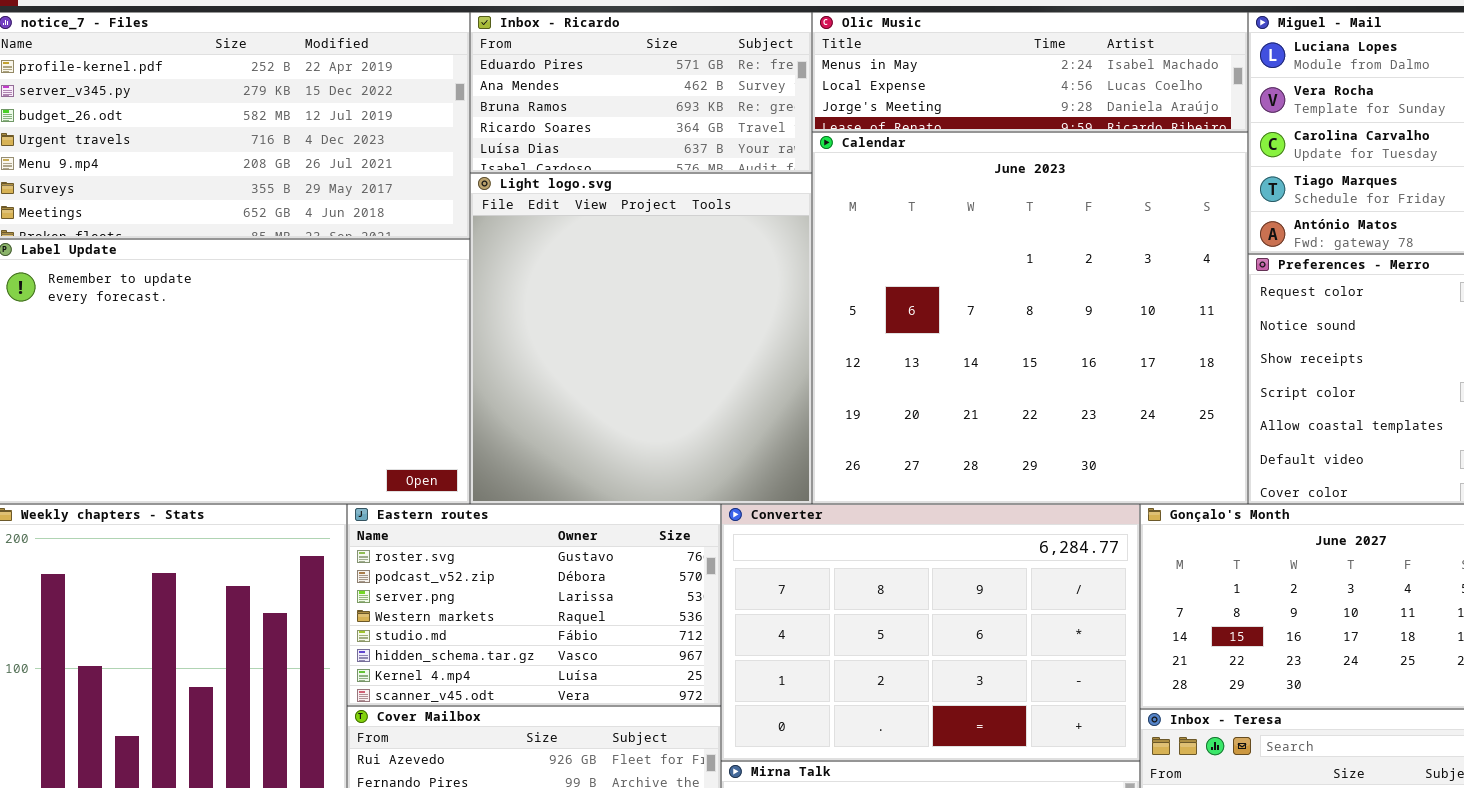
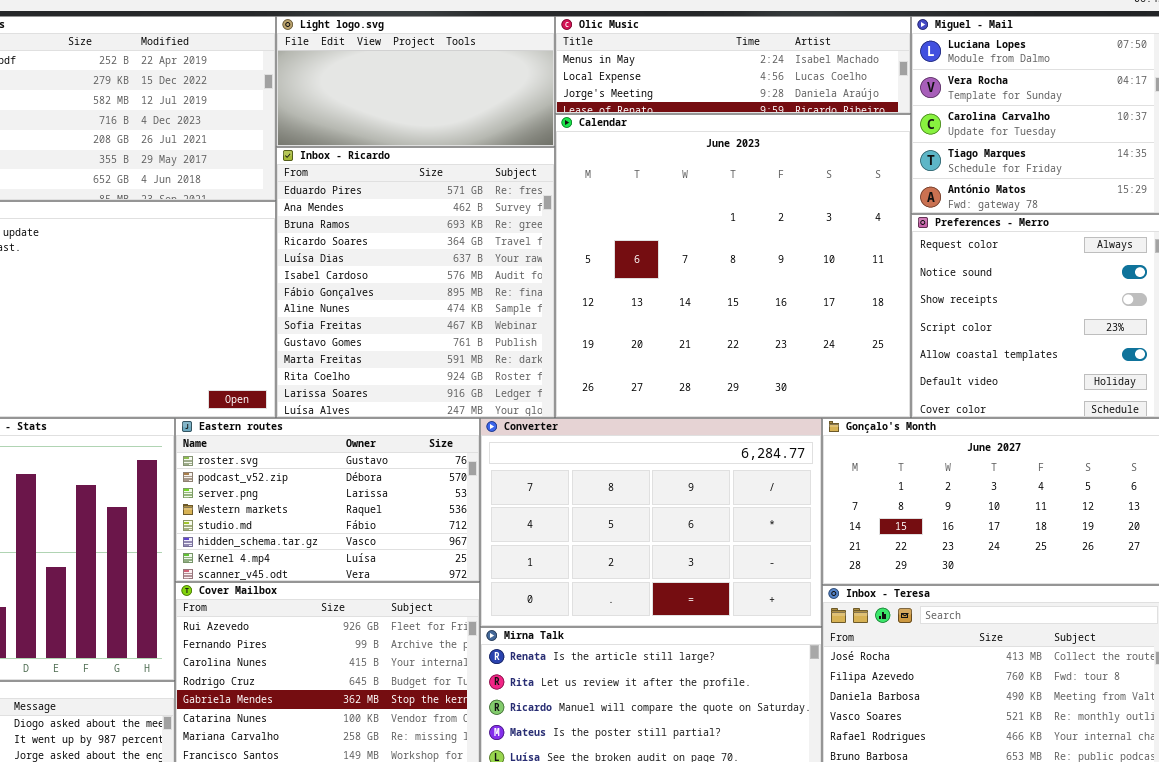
Inbox - Ricardo: [470,12,812,173] -> [276,147,555,418], moved, resized
Light logo.svg: [470,173,812,504] -> [276,16,555,147], moved, resized

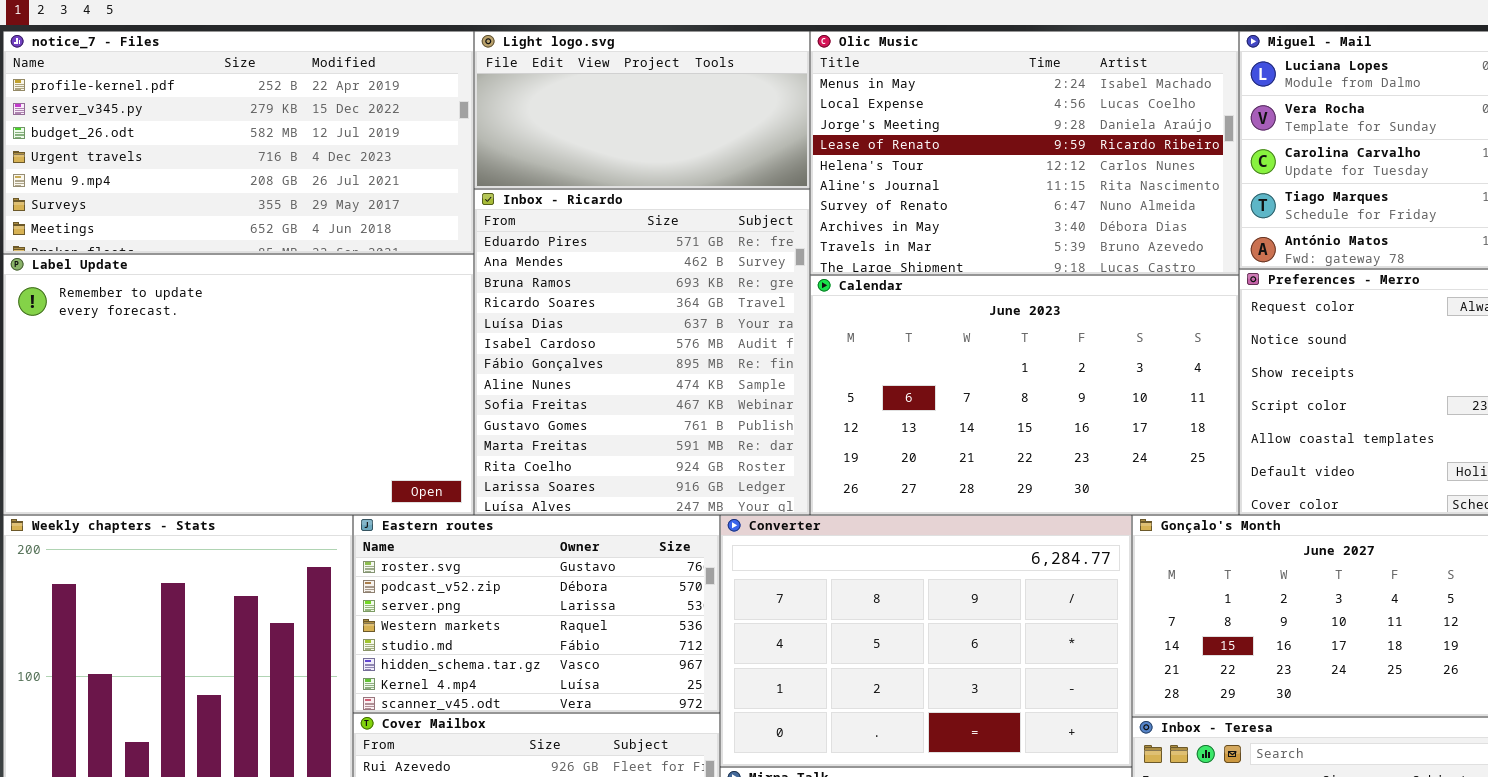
Olic Music: [555,16,911,114] -> [810,31,1239,275], resized
Calendar: [555,114,911,418] -> [810,275,1239,515], resized

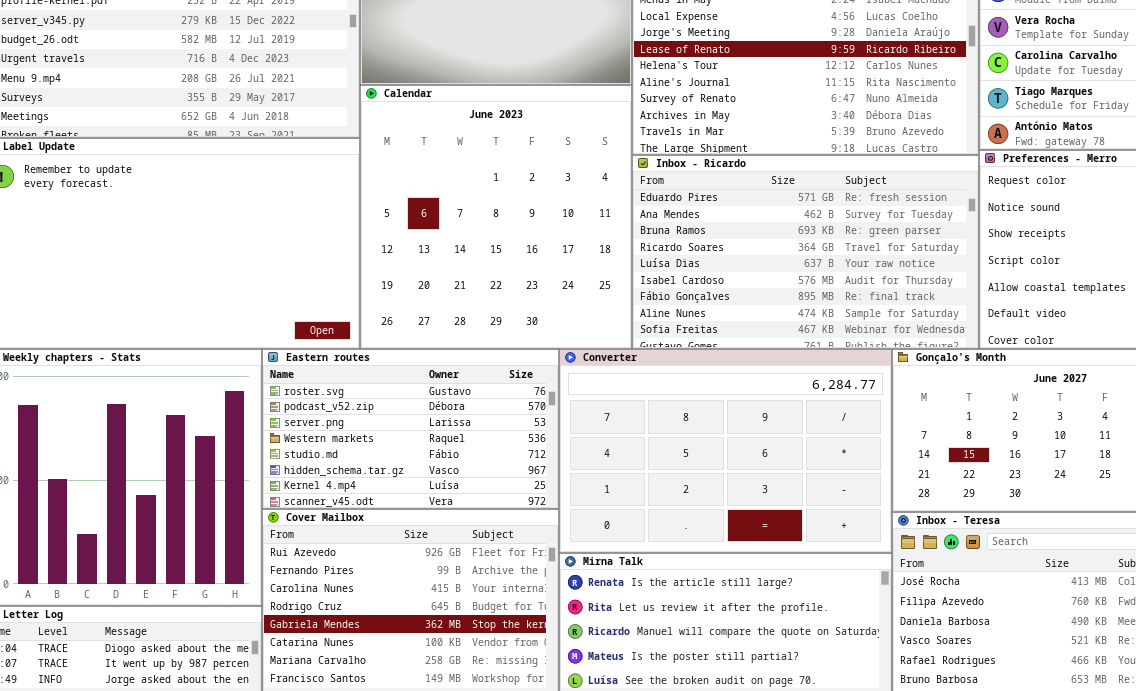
Inbox - Ricardo: [474,189,810,515] -> [632,155,979,349], moved, resized
Calendar: [810,275,1239,515] -> [360,85,632,349], moved, resized

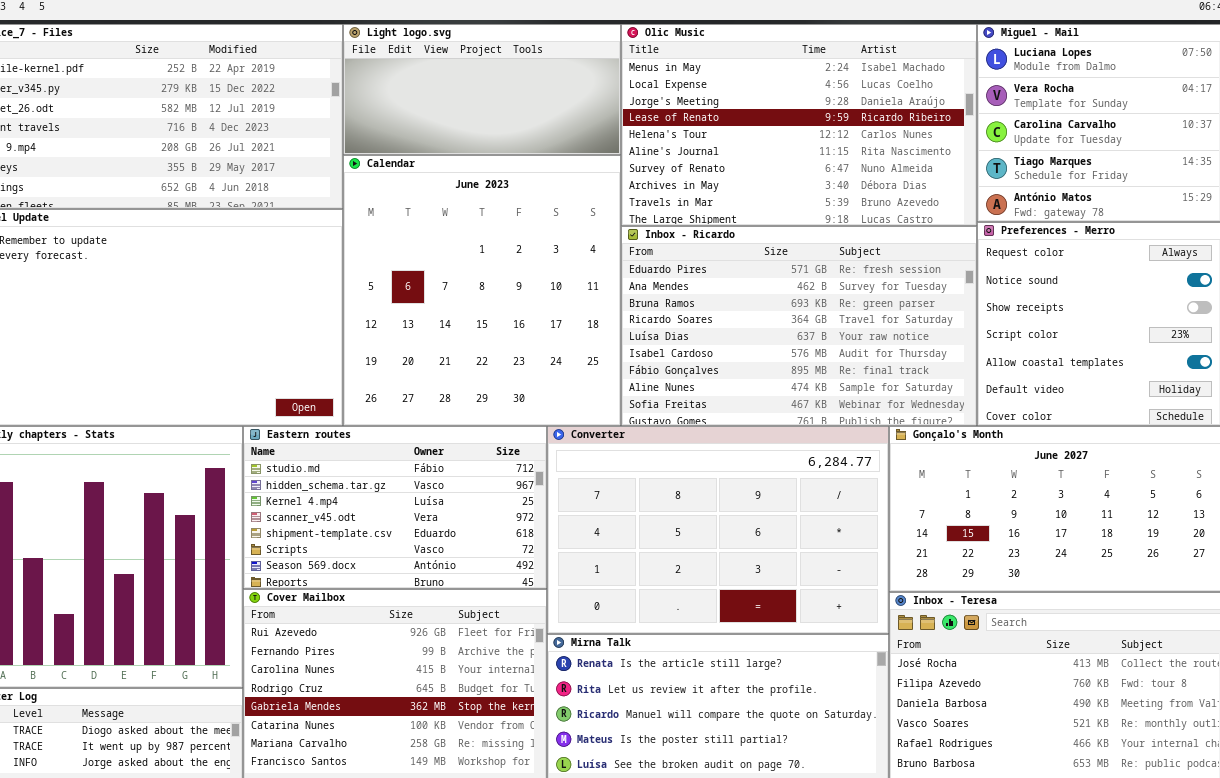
Eastern routes: [262,349,559,509] -> [243,426,547,589], scrolled down 4 rows

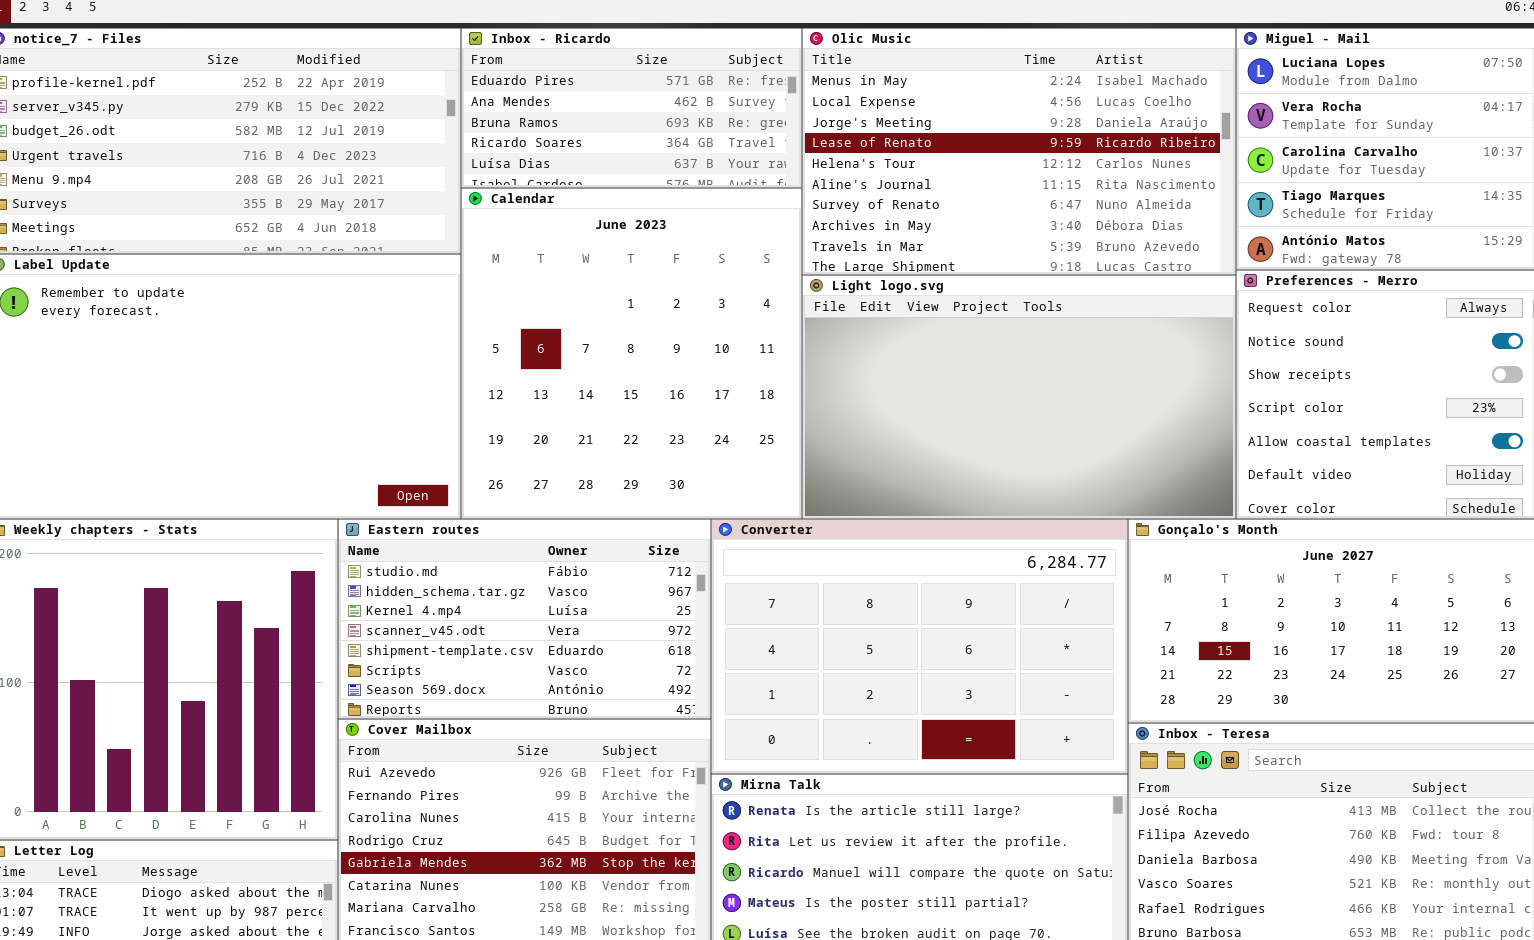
Light logo.svg: [343,24,621,155] -> [802,275,1236,519], moved, resized
Inbox - Ricardo: [621,226,977,426] -> [461,28,802,188], moved, resized

